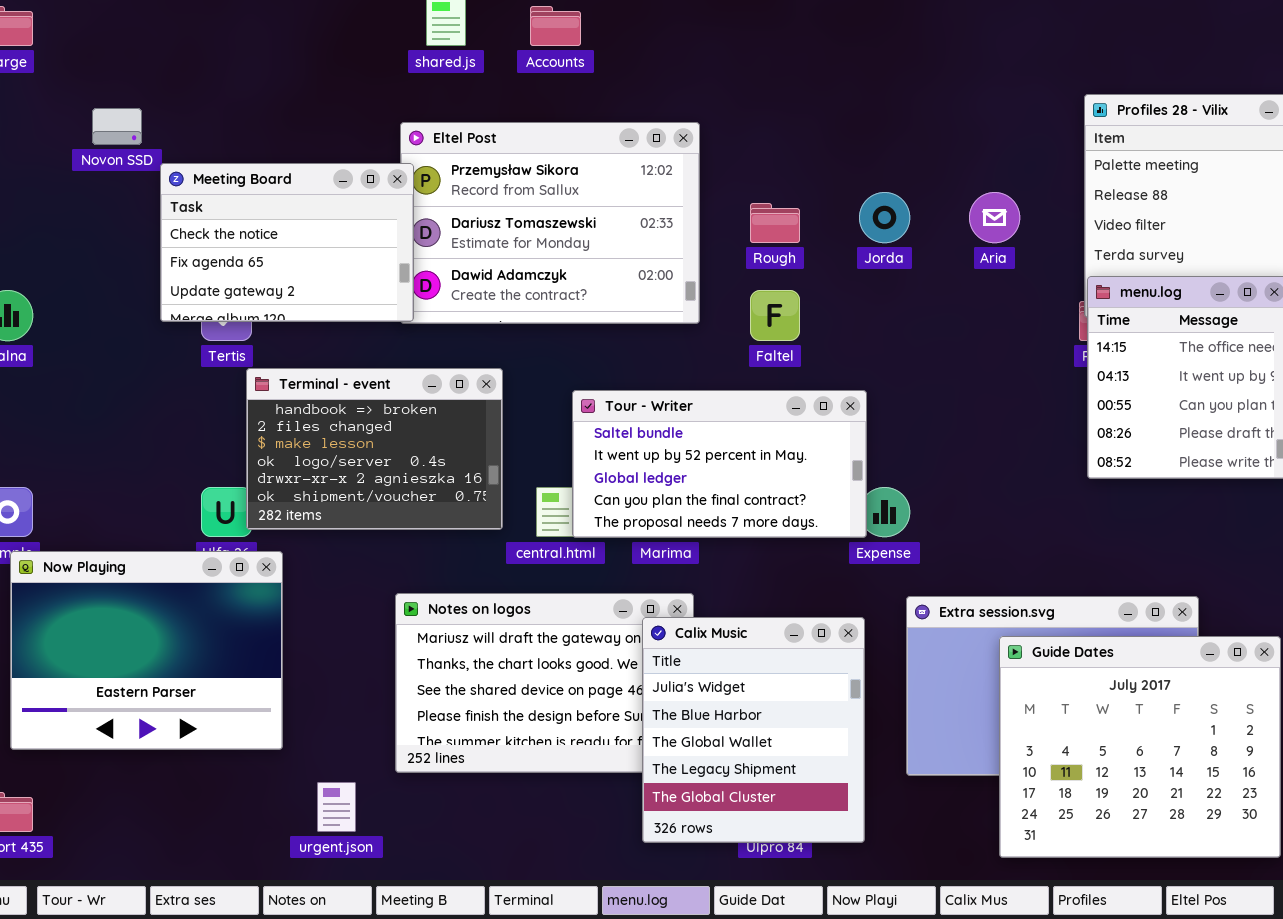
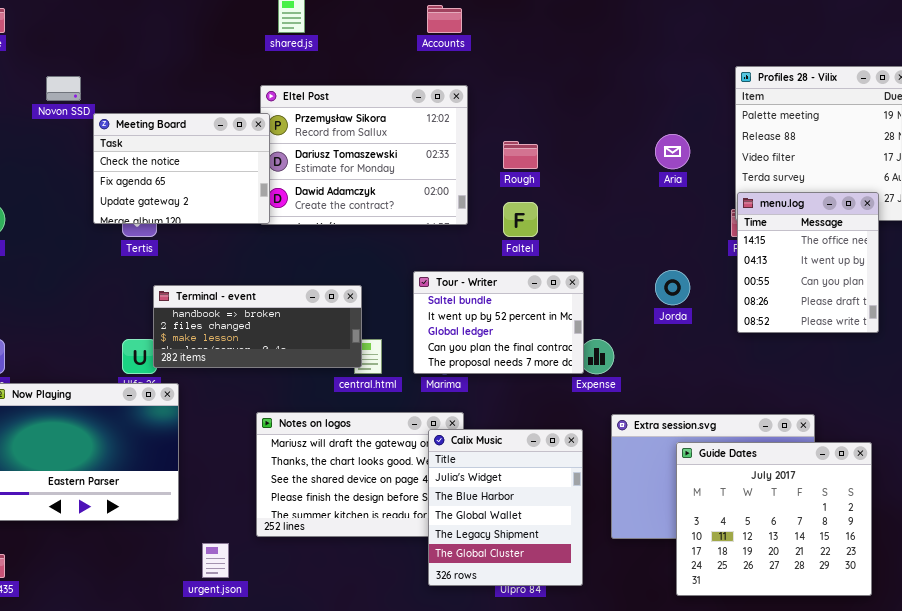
Accounts: [530,6,581,46] -> [427,5,462,33], moved
Jorda: [859,192,910,243] -> [655,270,690,305], moved
Terminal - event: [246,368,503,530] -> [153,285,362,368], resized
Tour - Writer: [572,390,867,538] -> [413,271,584,374], resized

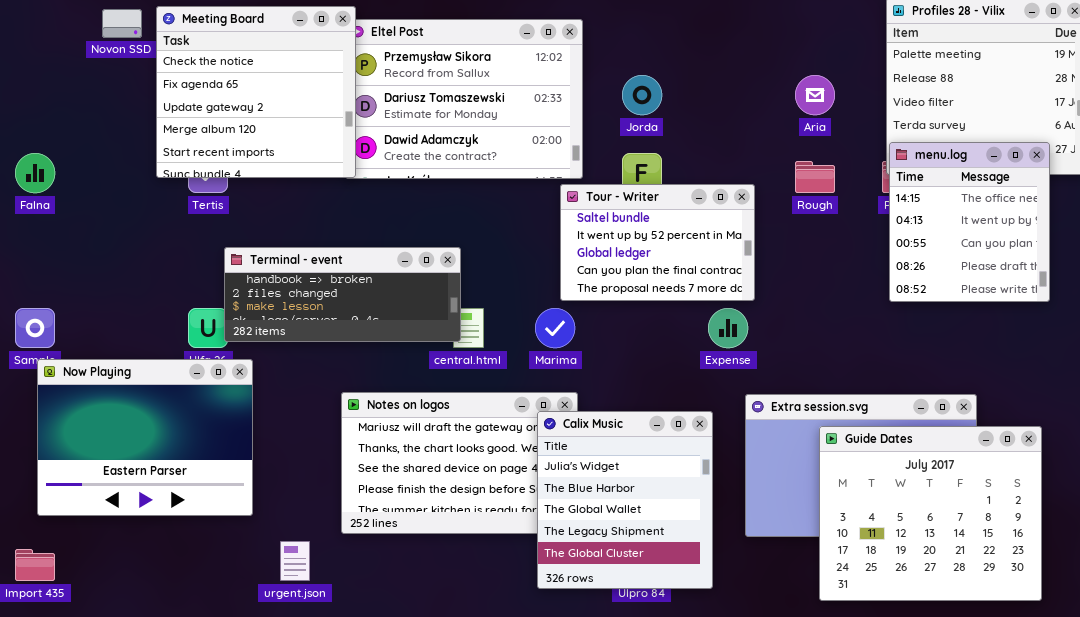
Meeting Board: [93,113,270,224] -> [156,6,356,178], resized
Rough: [503,141,538,169] -> [795,161,835,193], moved
Jorda: [655,270,690,305] -> [622,75,662,115], moved
Tour - Writer: [413,271,584,374] -> [560,184,755,301], moved

